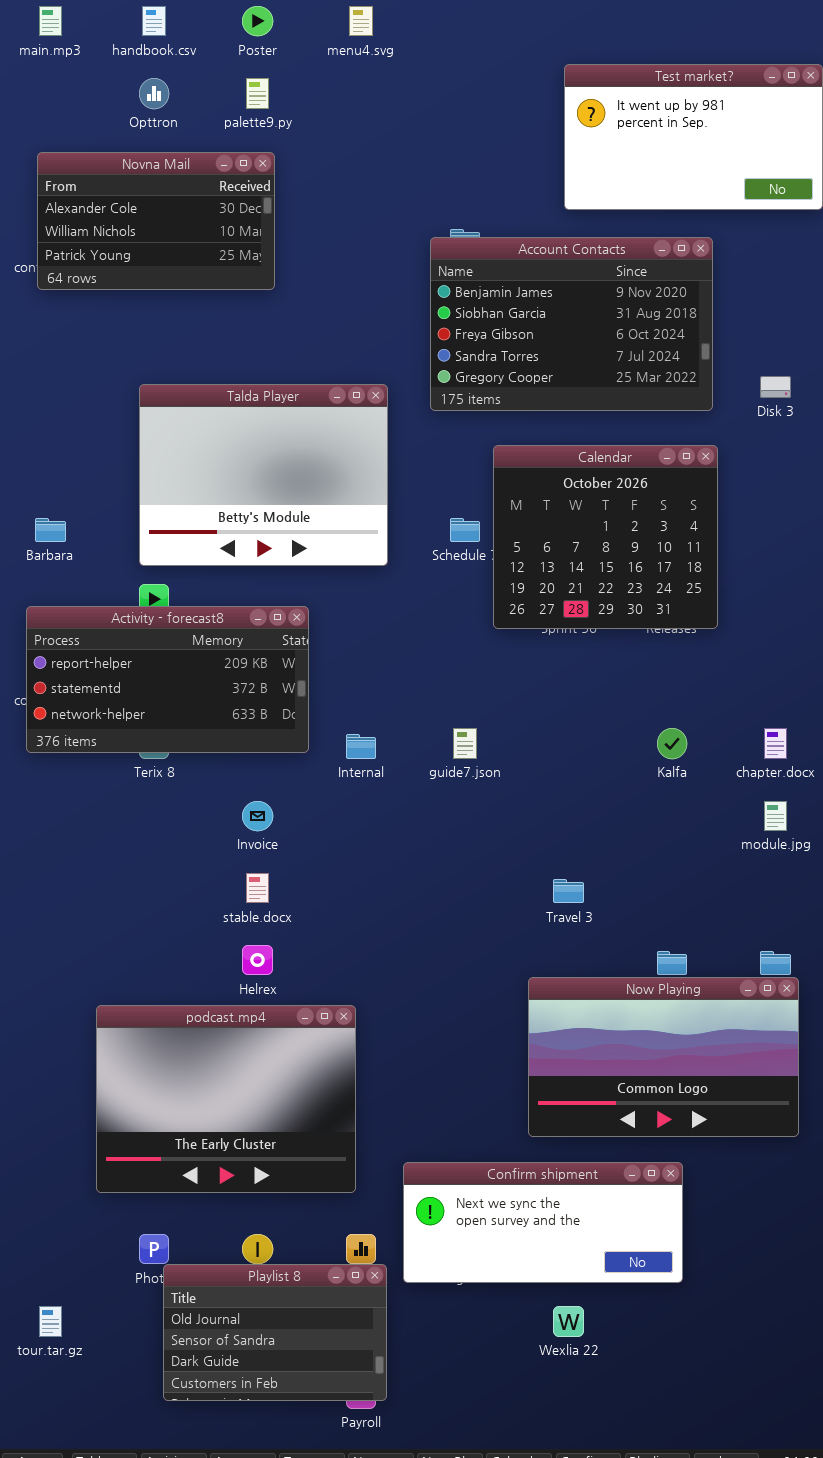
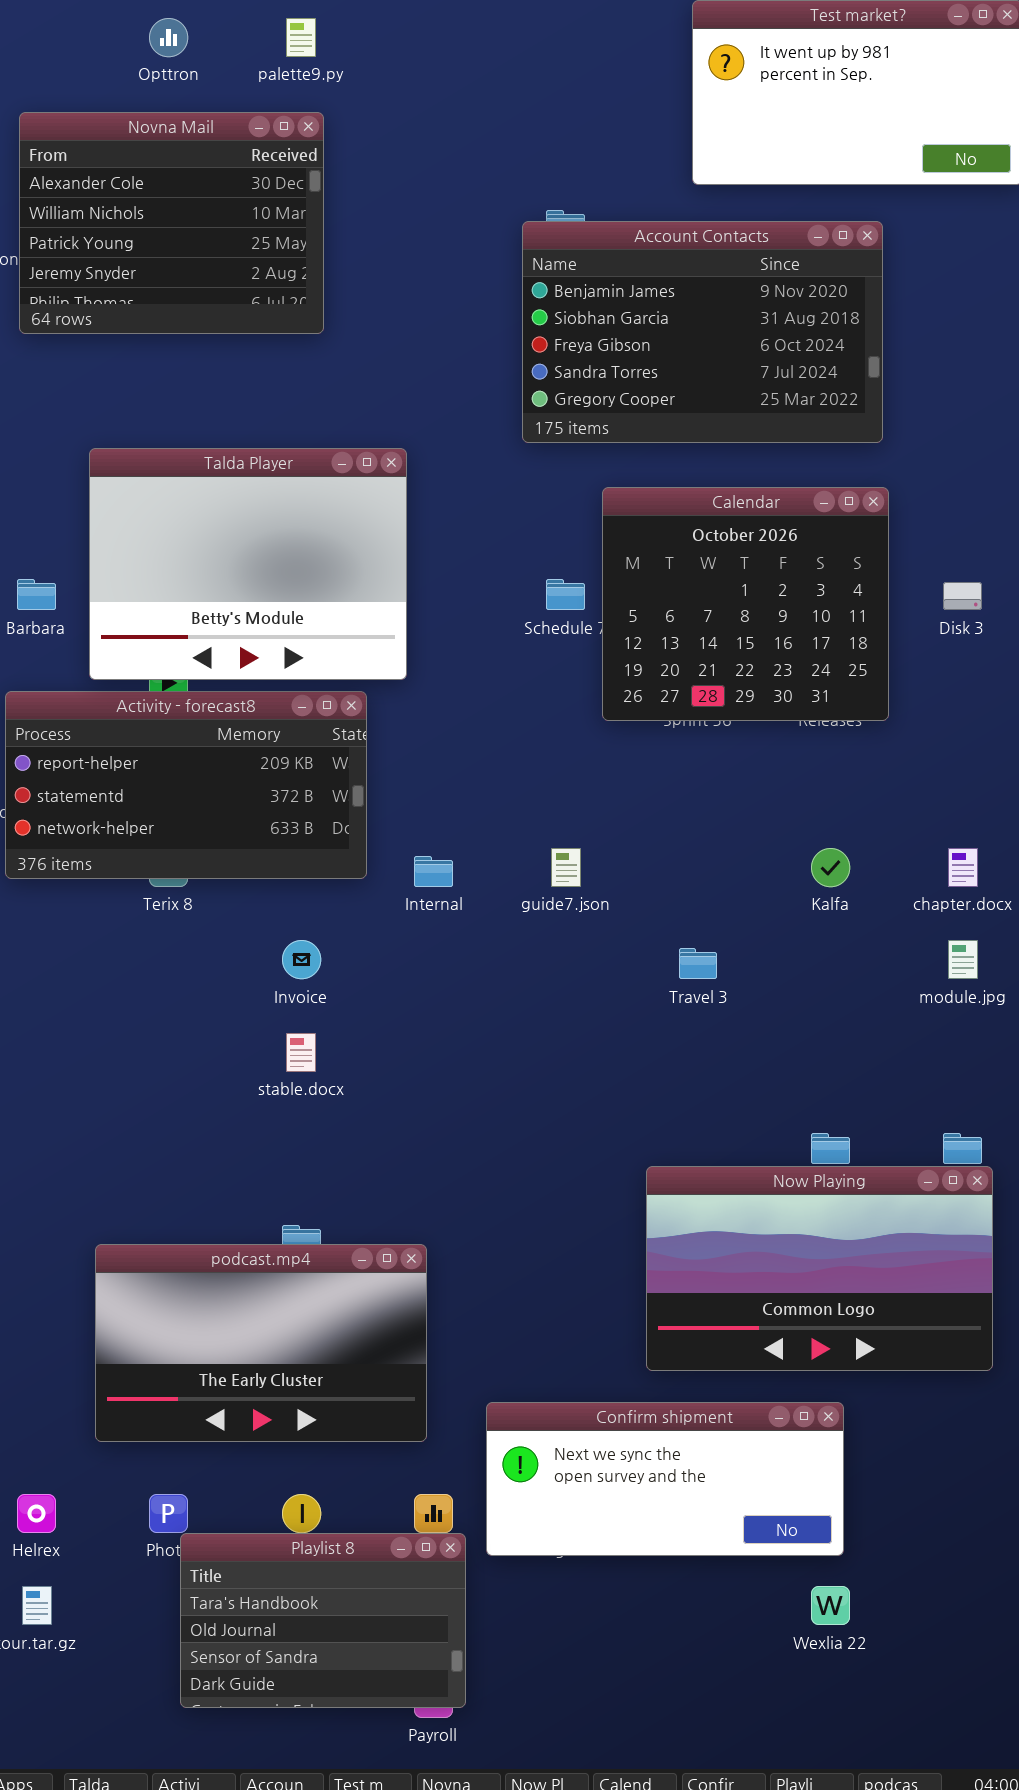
Novna Mail: [37,152,275,290] -> [19,112,324,334], resized
Disk 3: [760,376,791,398] -> [943,582,982,610], moved
Talda Player: [139,384,388,566] -> [89,448,407,680], moved
Travel 3: [553,879,584,903] -> [679,948,717,979], moved
Helrex: [242,945,273,975] -> [17,1494,56,1533], moved
podcast.mp4: [96,1005,356,1193] -> [95,1244,427,1442], resized
Playlist 8: [163,1264,387,1401] -> [180,1533,466,1708], scrolled up 1 row
Wexlia 22: [553,1306,584,1337] -> [811,1586,850,1625], moved

